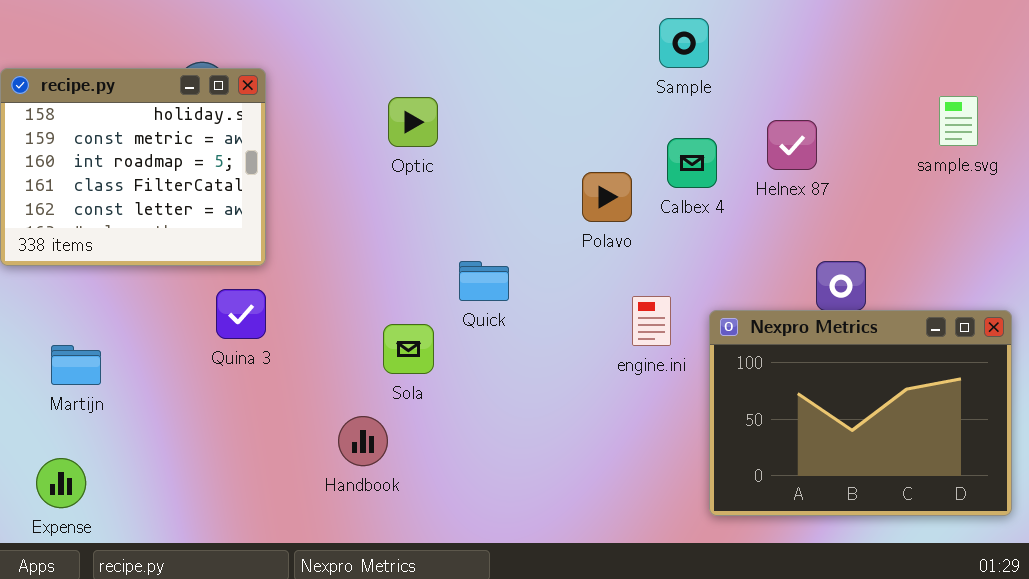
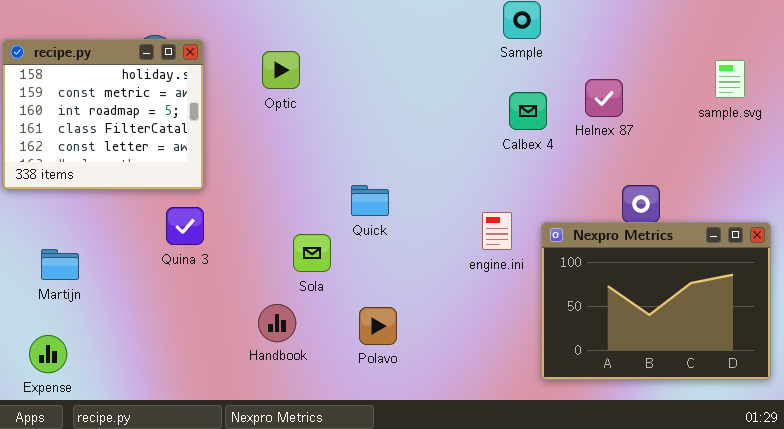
Optic: [388,97,438,147] -> [262,51,300,89], moved
Polavo: [582,172,632,222] -> [359,307,397,345], moved

